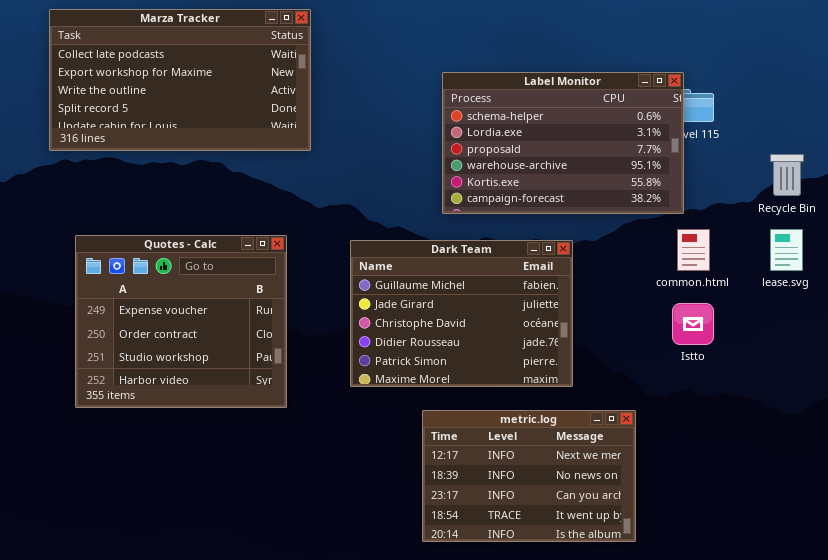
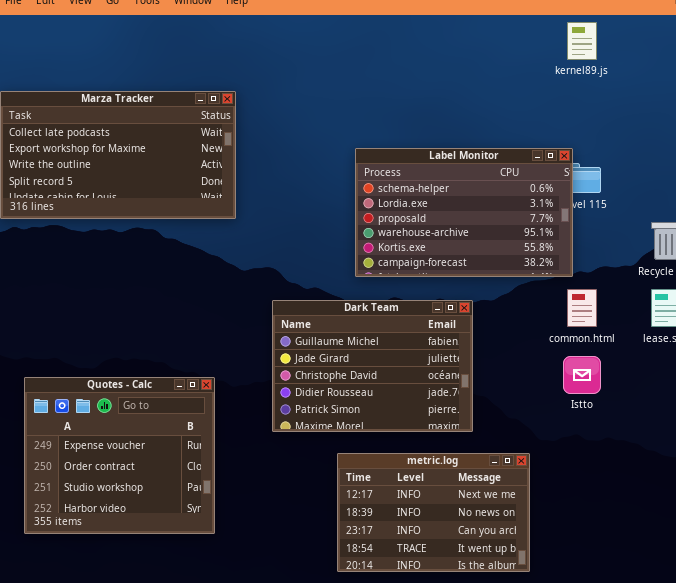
Quotes - Calc: [75,235,287,408] -> [24,377,215,534], moved

